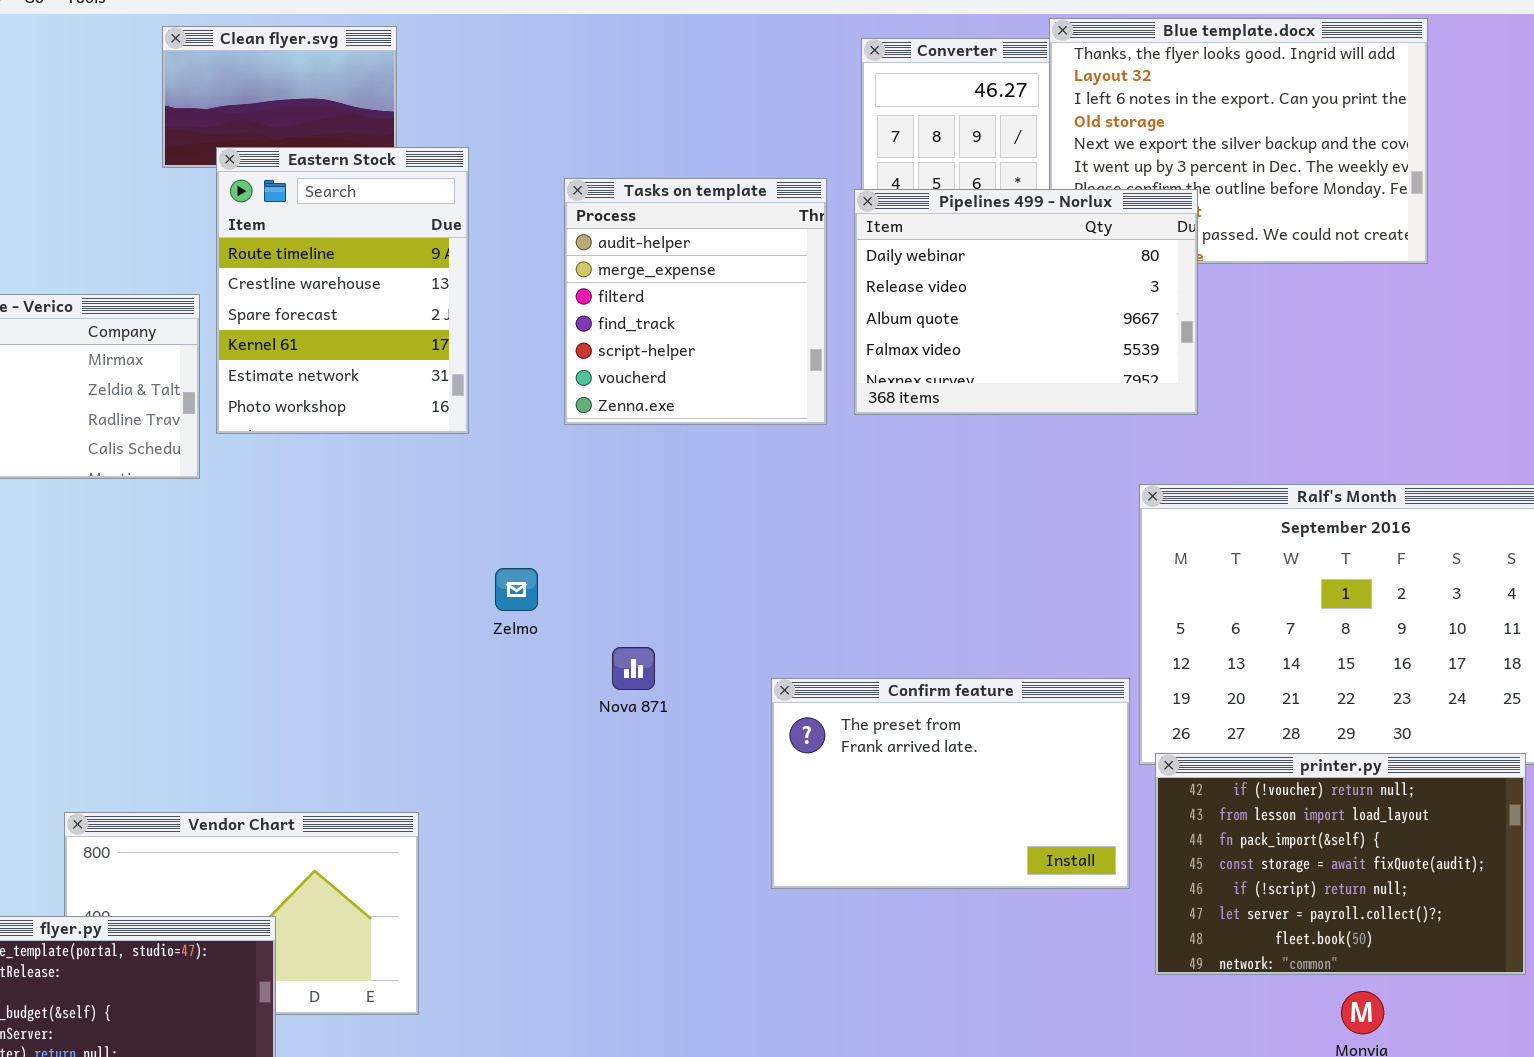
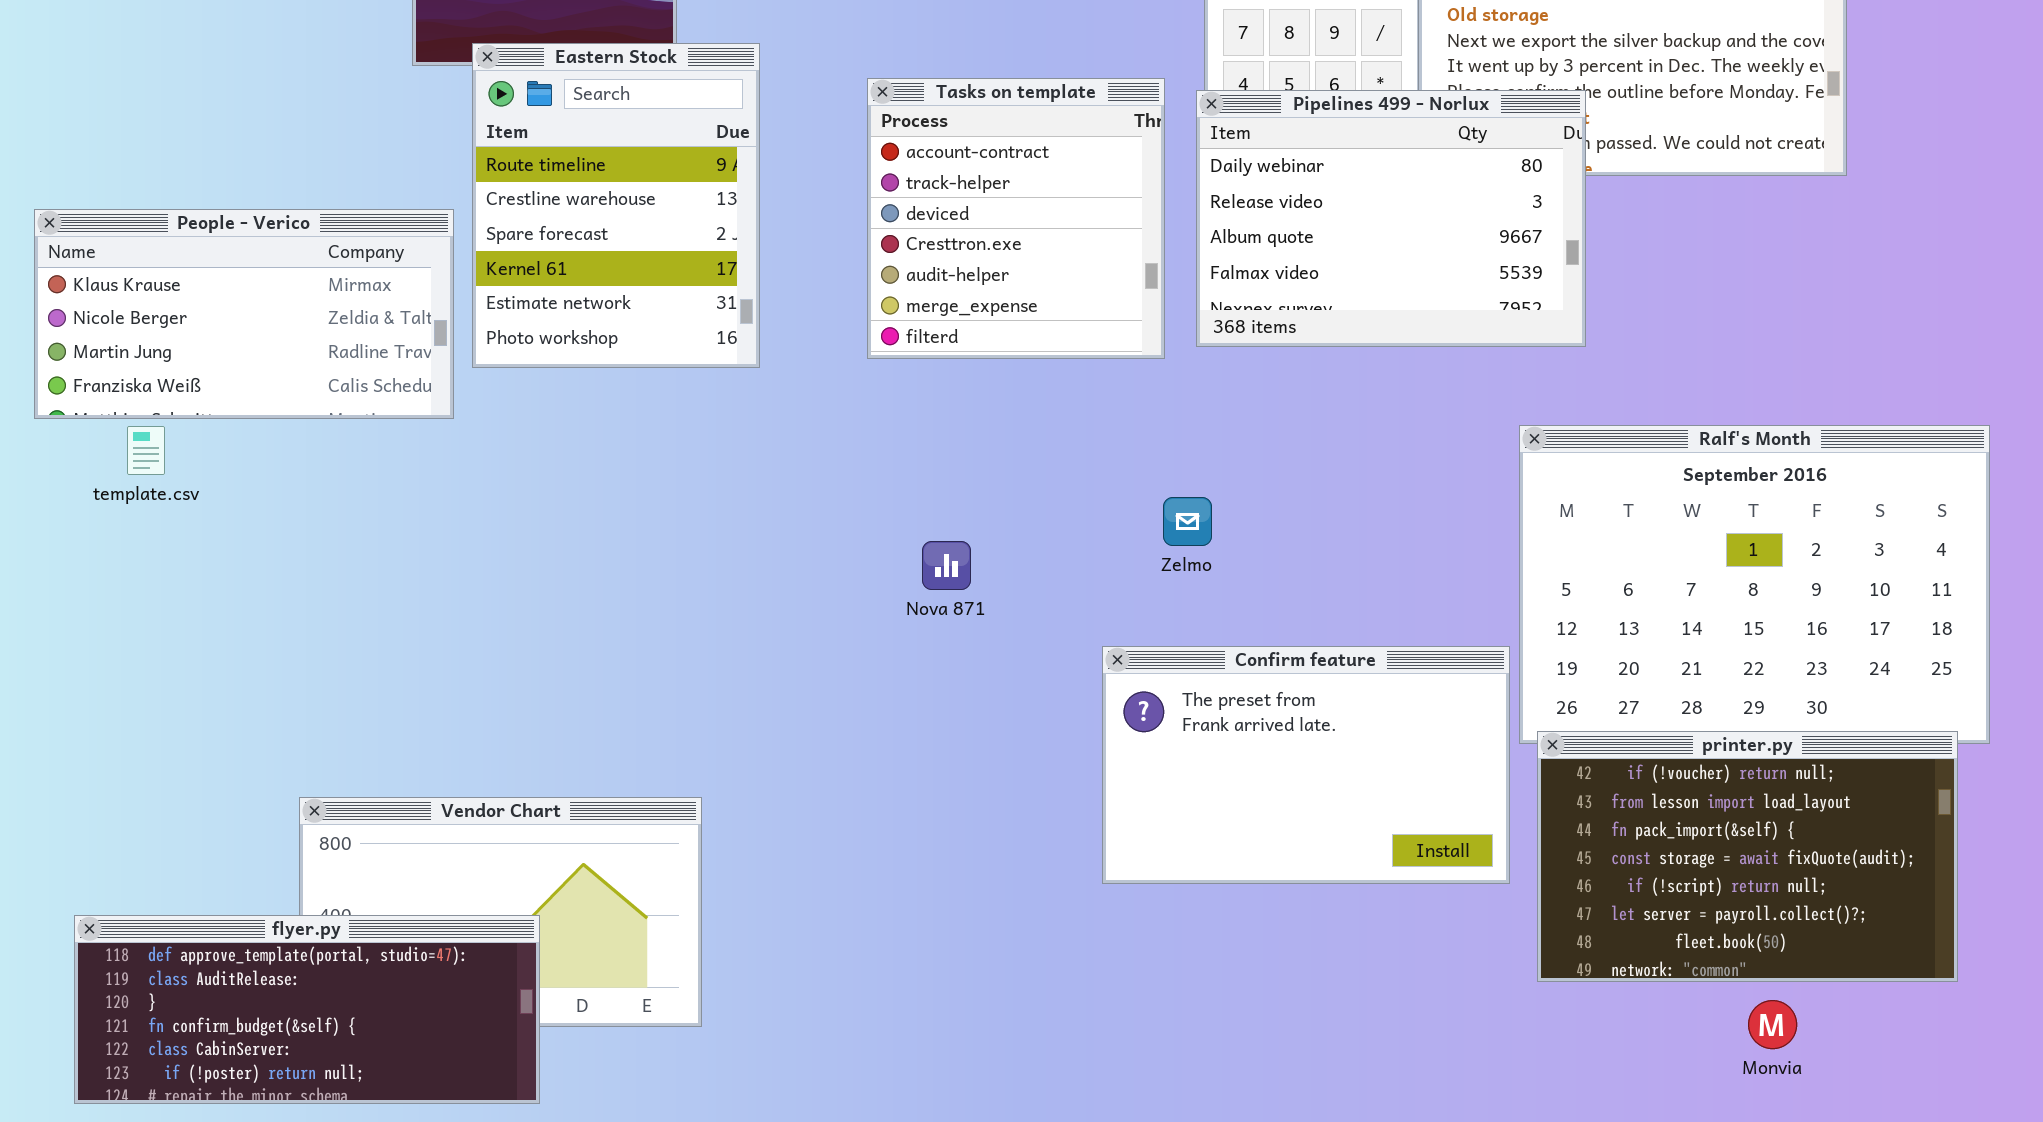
Tasks on template: [564,178,827,425] -> [867,78,1165,359], scrolled up 4 rows
Zelmo: [495,568,538,611] -> [1163,497,1212,546], moved
Nova 871: [612,647,655,690] -> [922,541,971,590], moved

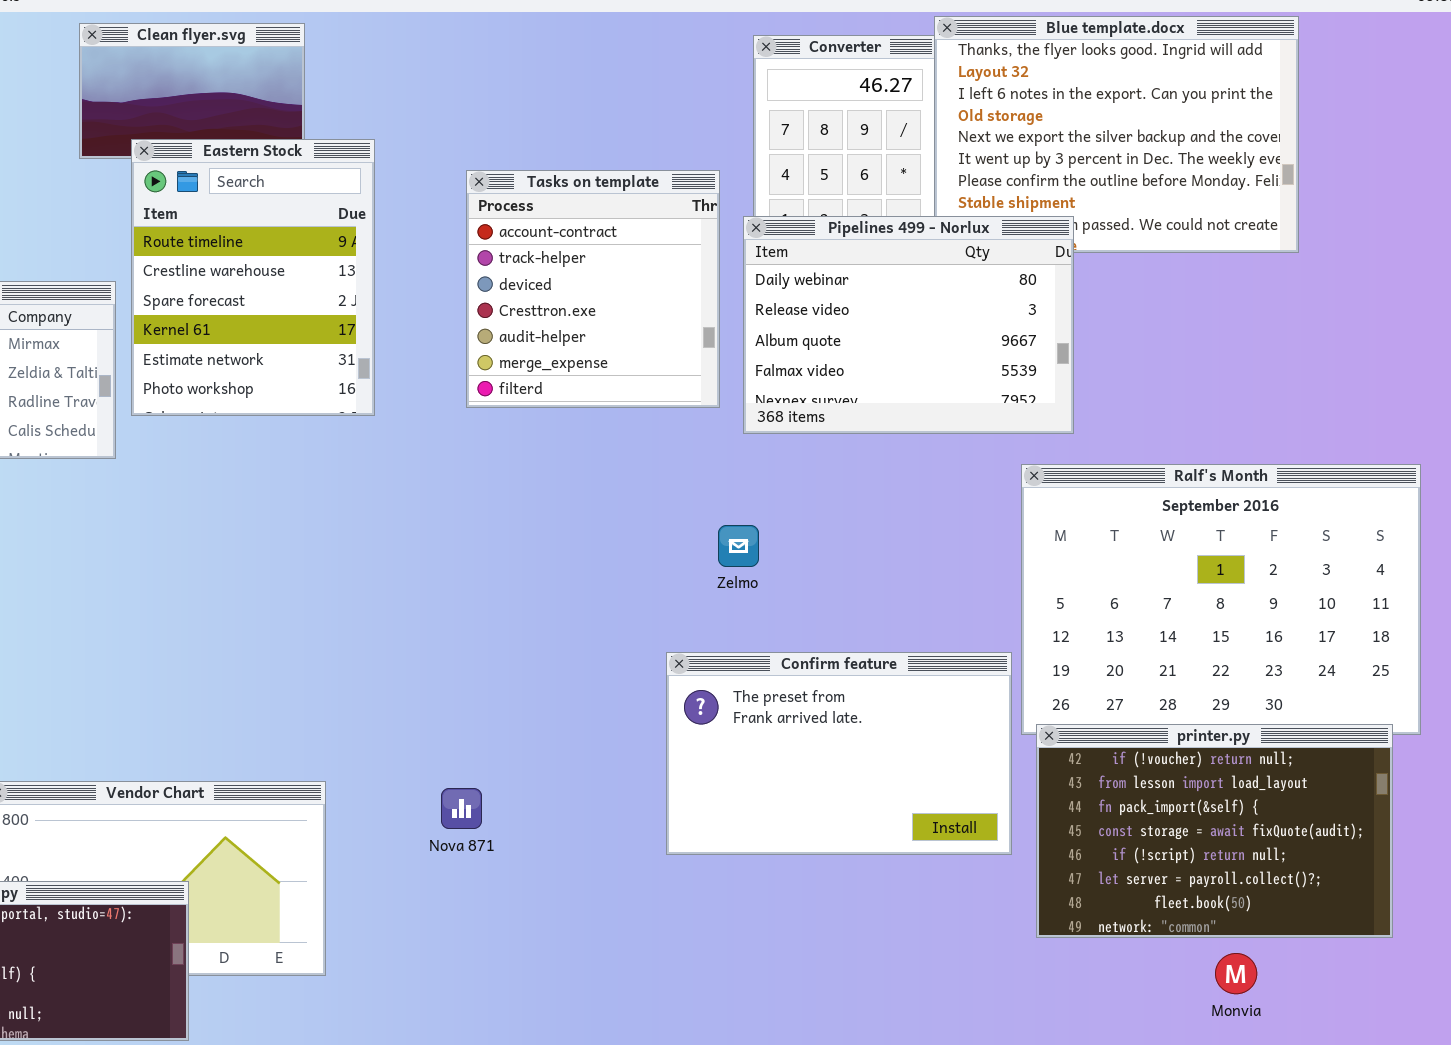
Pipelines 499 - Norlux: [1196,90,1586,347] -> [743,216,1074,434], moved
Nova 871: [922,541,971,590] -> [441,788,482,829], moved

